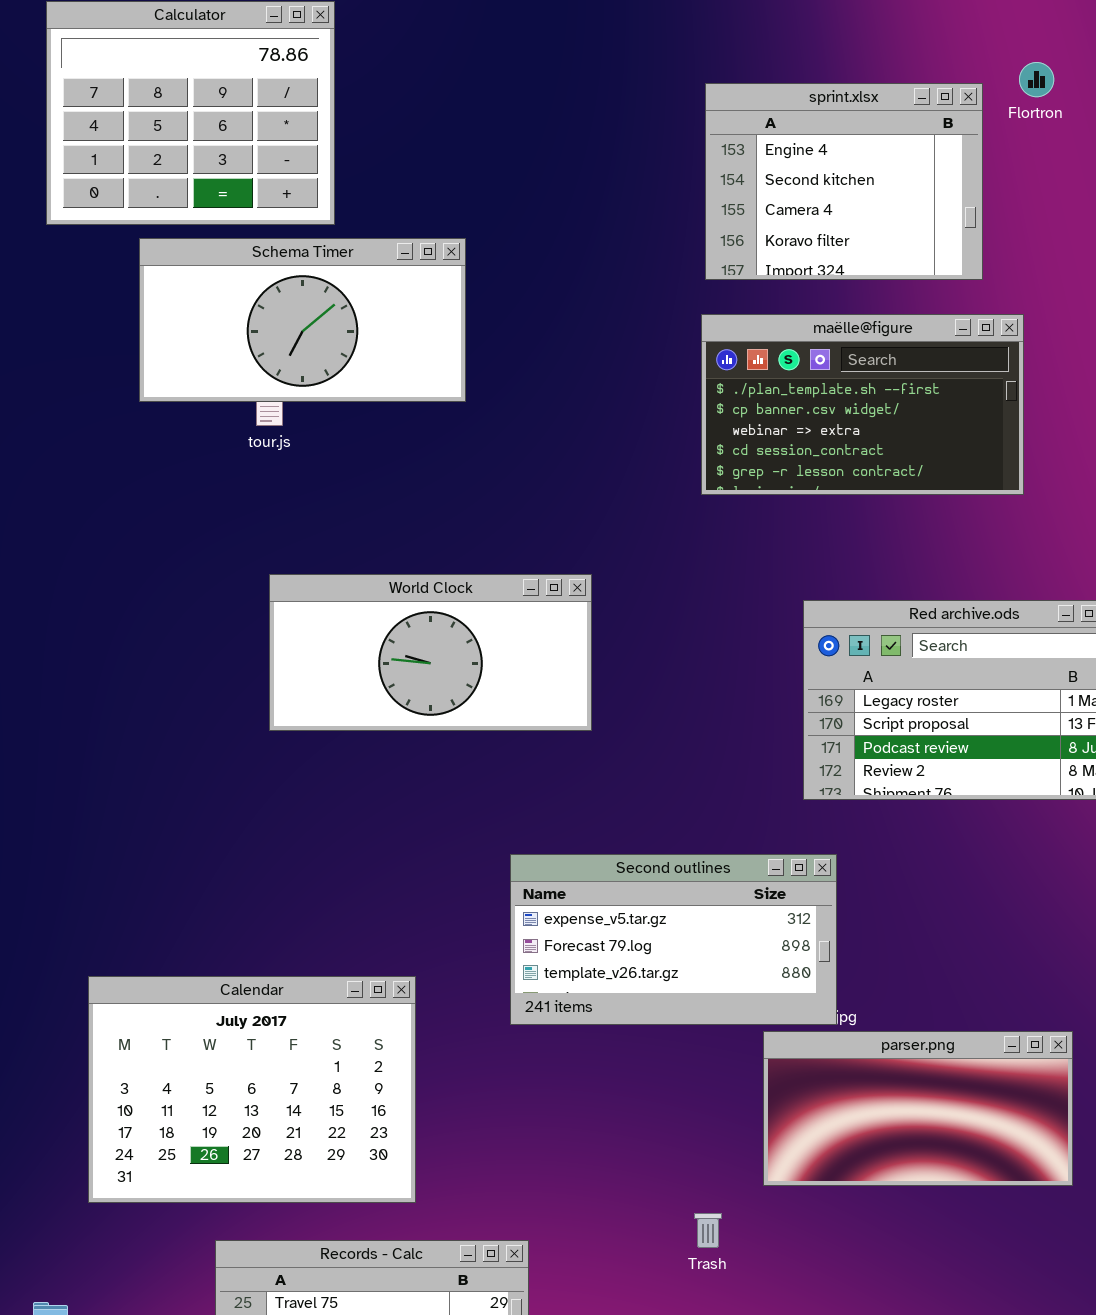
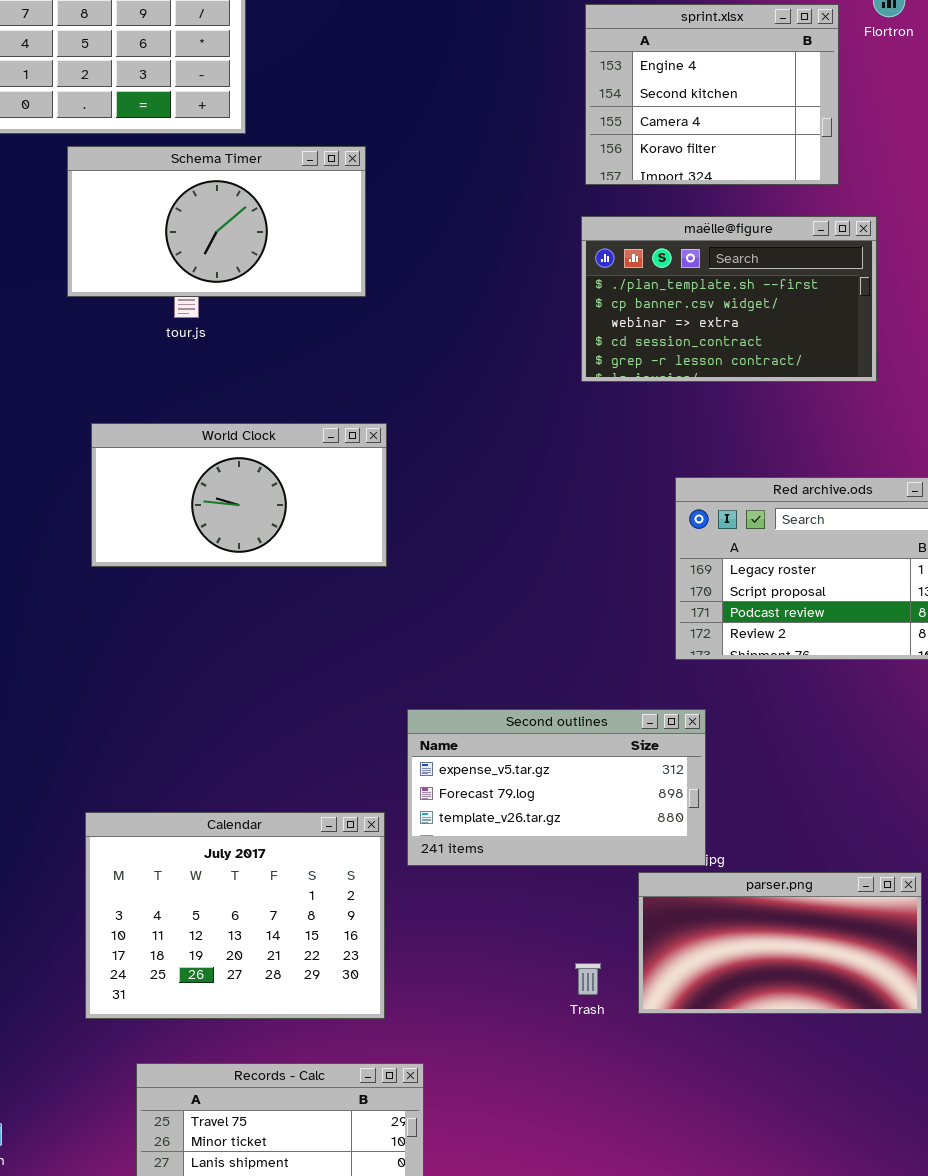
World Clock: [269,574,592,731] -> [91,423,387,567], moved
Calendar: [88,976,416,1203] -> [85,812,385,1019], moved
Trash: [694,1213,722,1248] -> [575,963,601,995], moved

